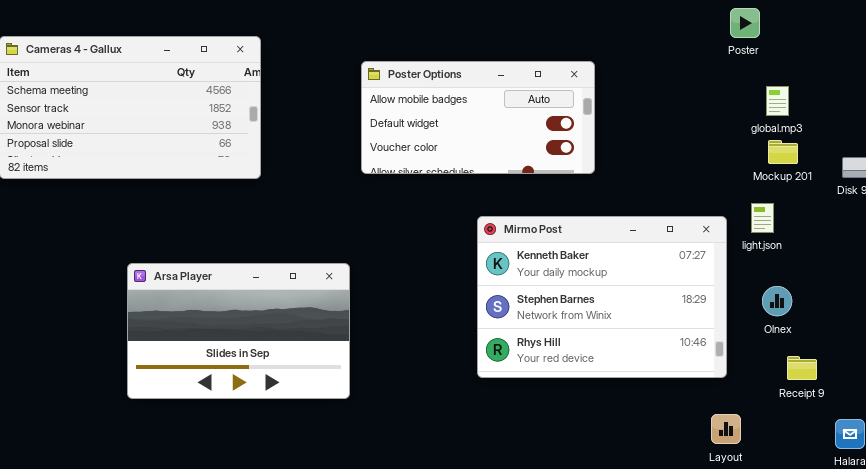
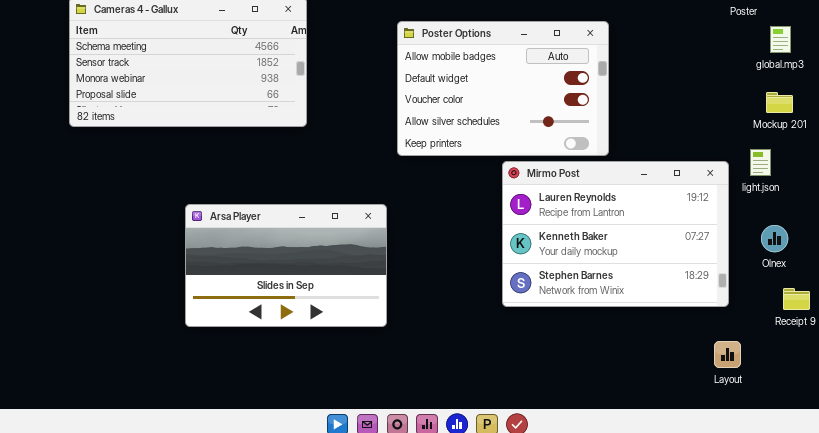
Poster Options: [361,61,595,174] -> [397,21,609,156], resized
global.mp3: [766,86,789,116] -> [770,26,791,53], moved
Mirmo Post: [477,216,727,378] -> [502,161,729,307], scrolled up 1 row

